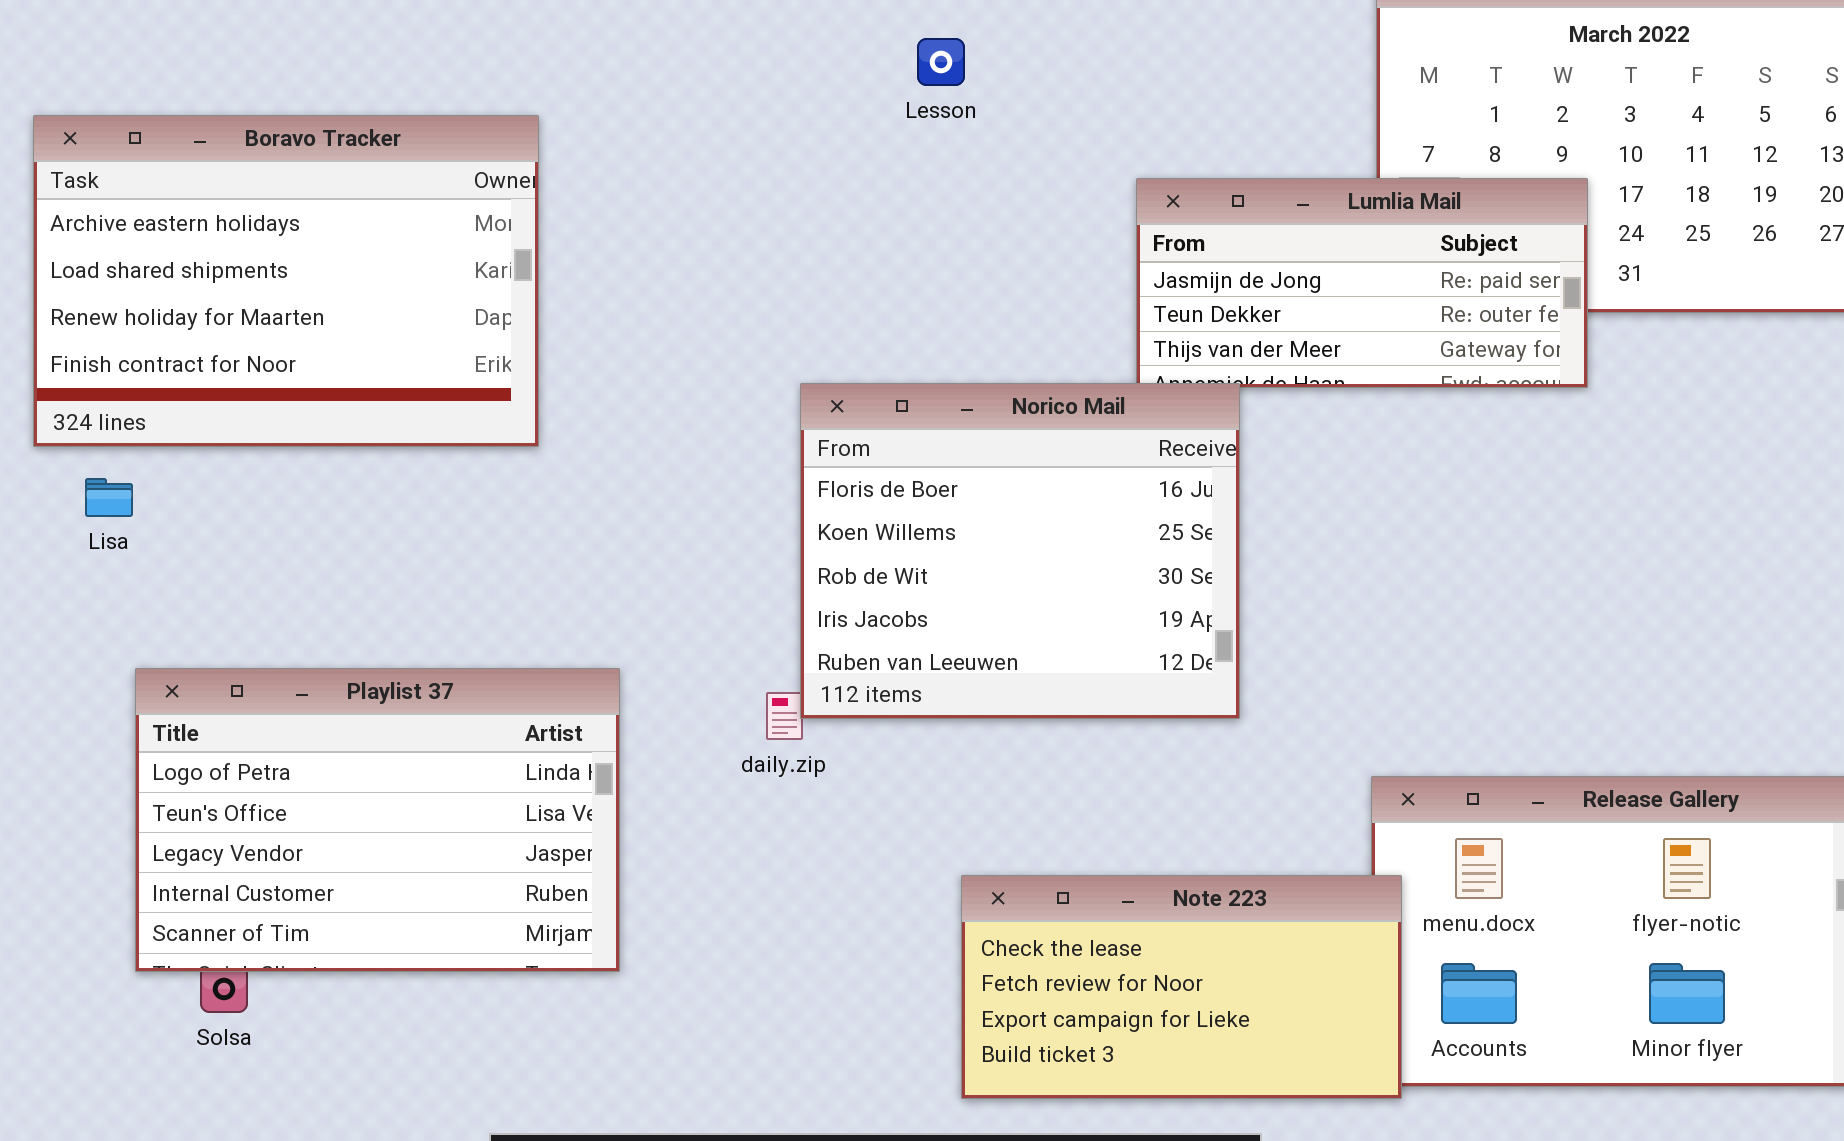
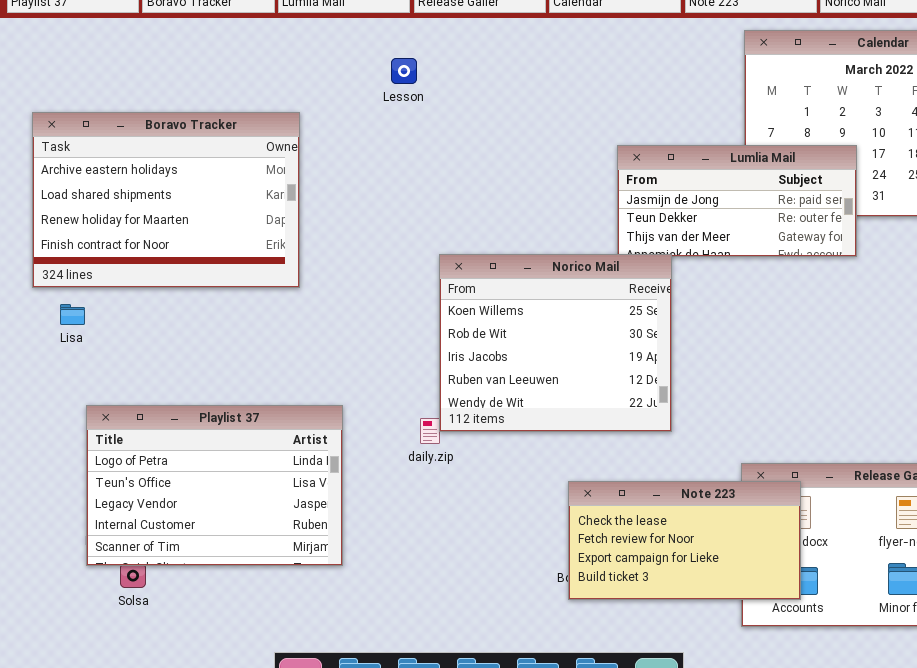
Lesson: [917,38,965,86] -> [391,58,417,84], moved
Norico Mail: [800,383,1240,719] -> [439,254,672,432], scrolled down 1 row
Note 223: [961,875,1402,1099] -> [568,481,801,600], moved

